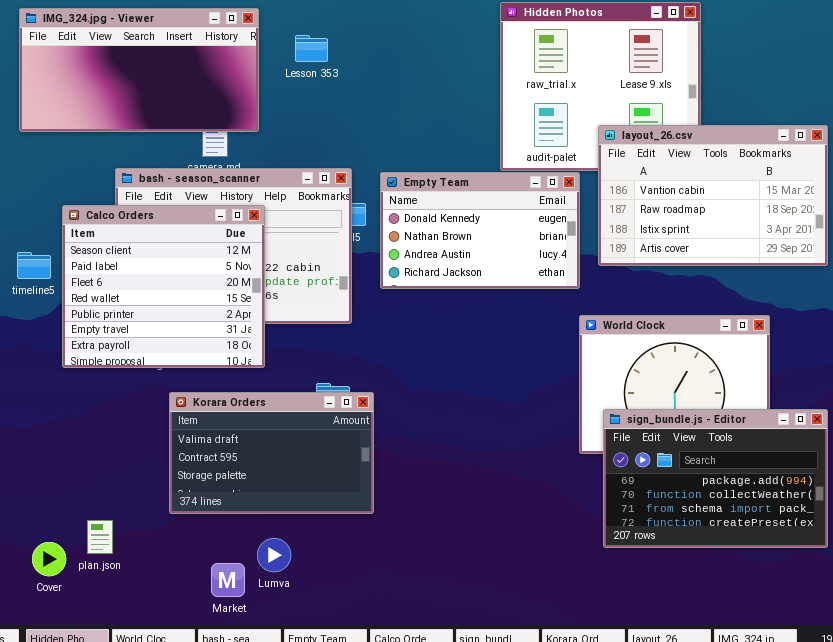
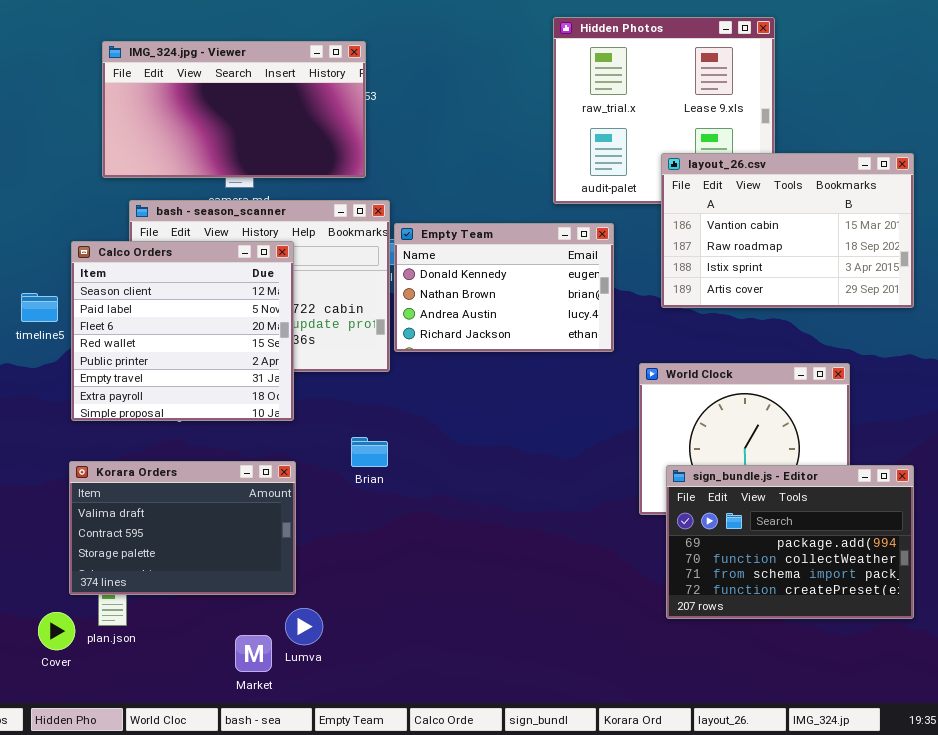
IMG_324.jpg - Viewer: [19,8,259,132] -> [102,41,366,178], moved
Empty Team: [380,172,580,289] -> [394,223,614,352], moved
Korara Orders: [169,392,374,514] -> [69,461,296,595], moved

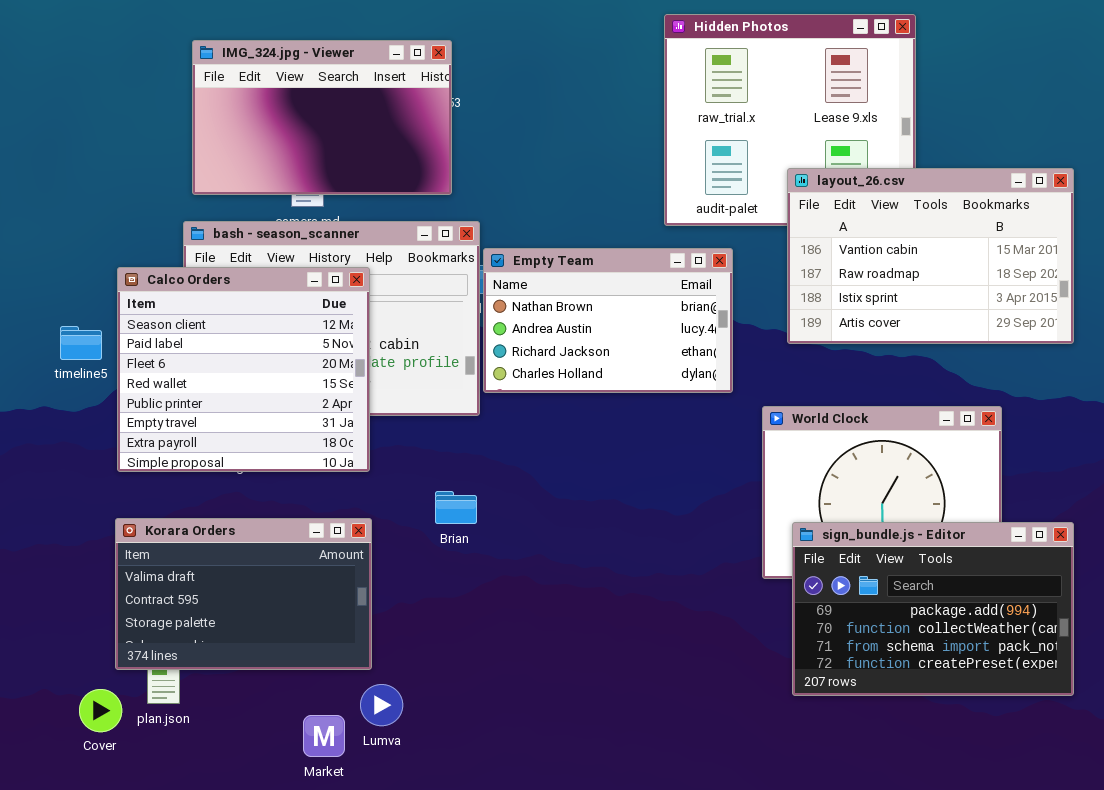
IMG_324.jpg - Viewer: [102,41,366,178] -> [192,40,452,195], resized
Empty Team: [394,223,614,352] -> [483,248,733,393], scrolled down 1 row

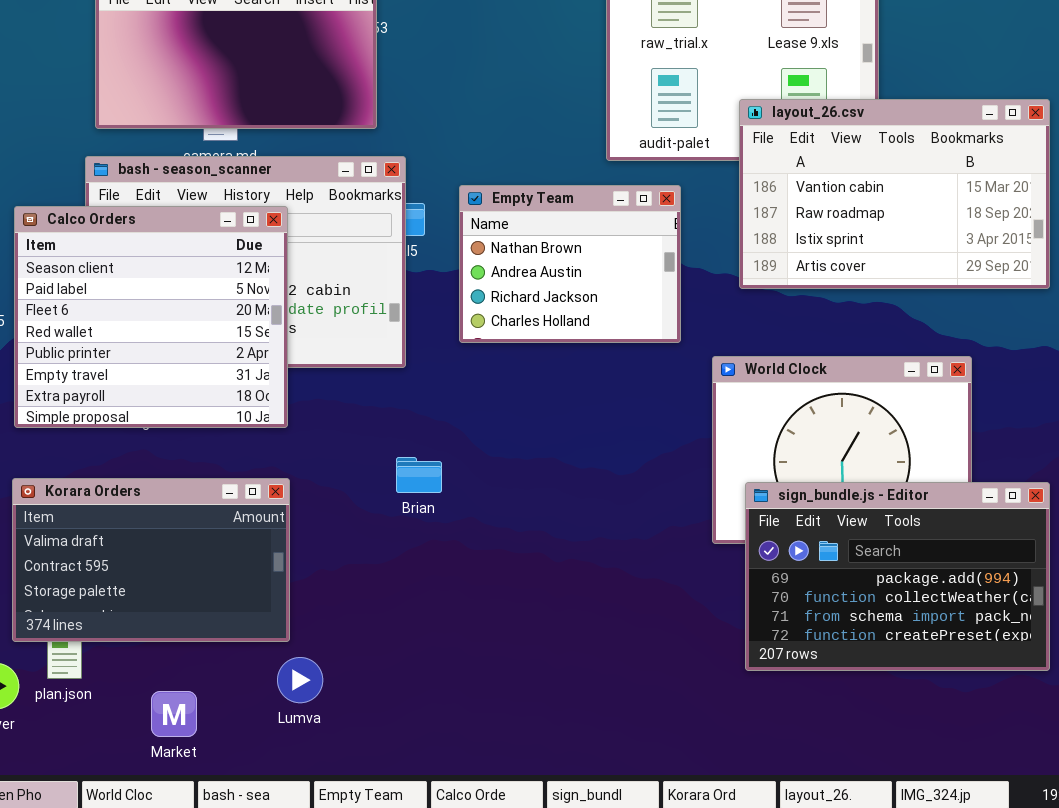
Empty Team: [483,248,733,393] -> [459,185,681,343], resized
Brian: [435,491,477,524] -> [396,457,442,493], moved
Market: [303,715,345,757] -> [151,691,197,737], moved

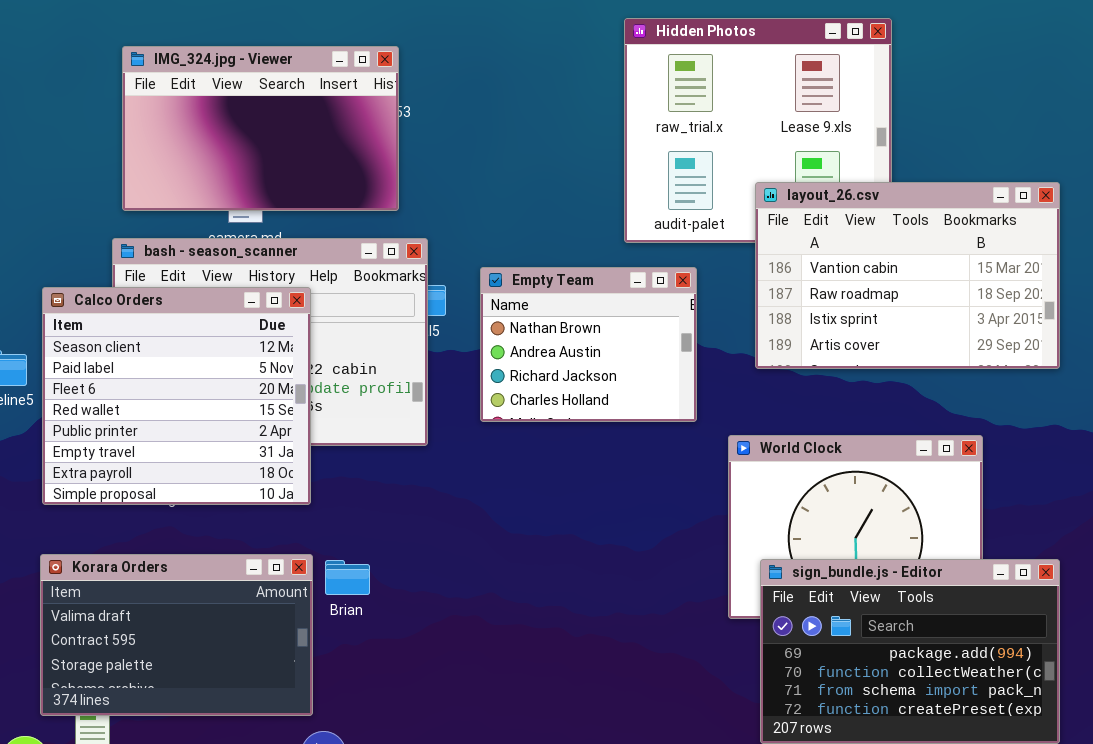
Brian: [396,457,442,493] -> [325,560,370,595], moved

